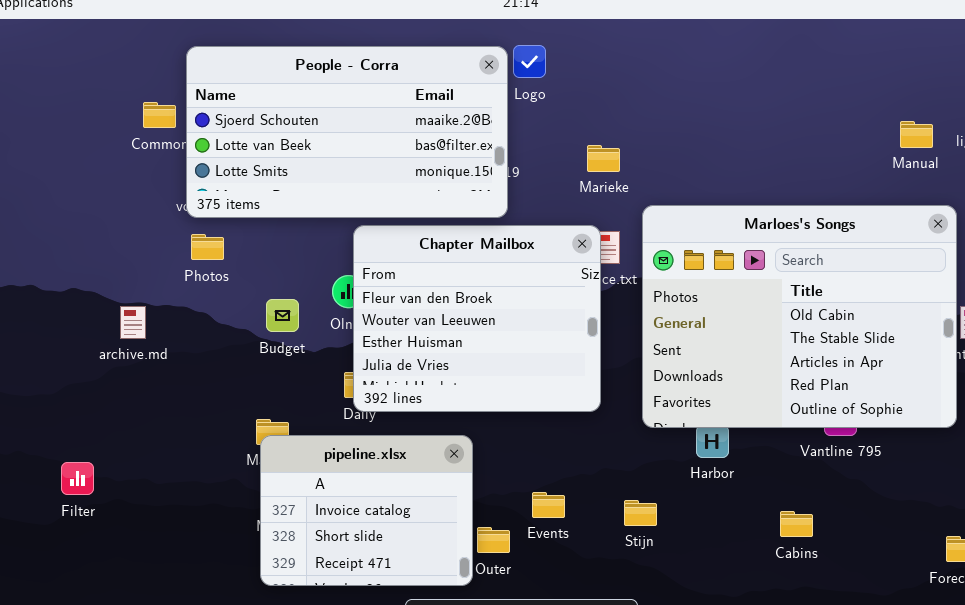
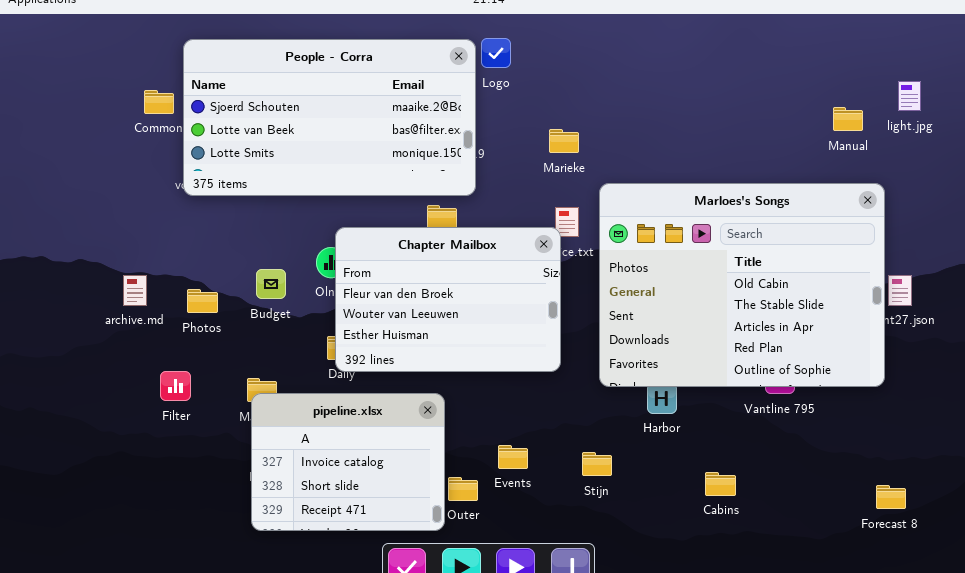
Chapter Mailbox: [353,225,601,412] -> [335,227,561,372], resized
Photos: [191,234,224,260] -> [187,289,218,313], moved
Filter: [61,462,94,495] -> [160,371,191,401], moved
Cabins: [780,511,813,537] -> [705,472,736,496], moved

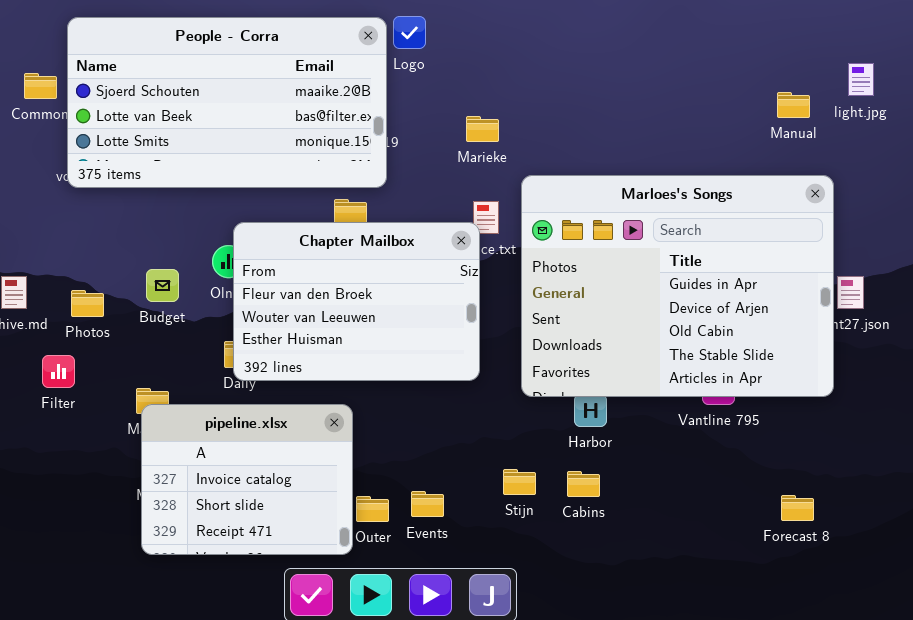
Marloes's Songs: [599,183,885,387] -> [521,175,834,397], scrolled up 2 rows
Filter: [160,371,191,401] -> [42,355,75,388], moved
Events: [498,445,528,469] -> [411,491,444,517], moved
Cabins: [705,472,736,496] -> [567,471,600,497], moved
Forecast 8: [876,485,906,509] -> [781,495,814,521], moved

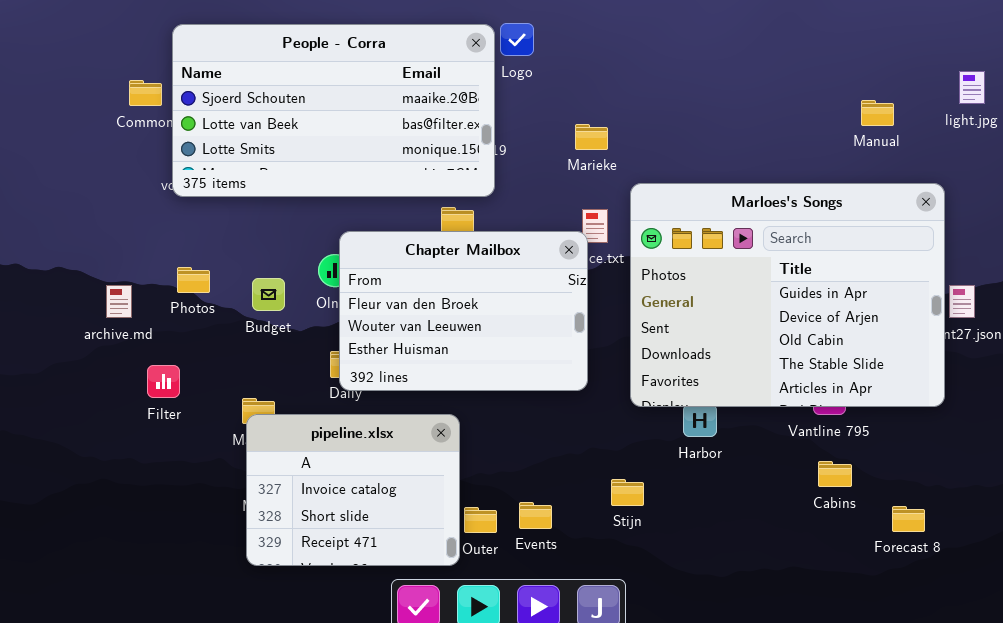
Manual: [777,92,810,118] -> [861,100,894,126], moved
Photos: [71,290,104,317] -> [177,267,210,293], moved
Cabins: [567,471,600,497] -> [818,461,852,487], moved

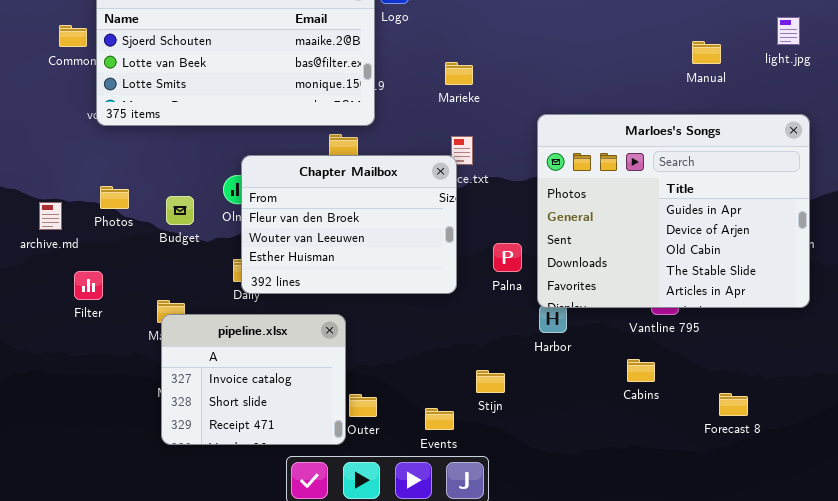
Marloes's Songs: [630,183,945,407] -> [537,114,810,308], moved
Cabins: [818,461,852,487] -> [627,359,655,382], moved
Events: [519,502,552,529] -> [425,408,454,430], moved

